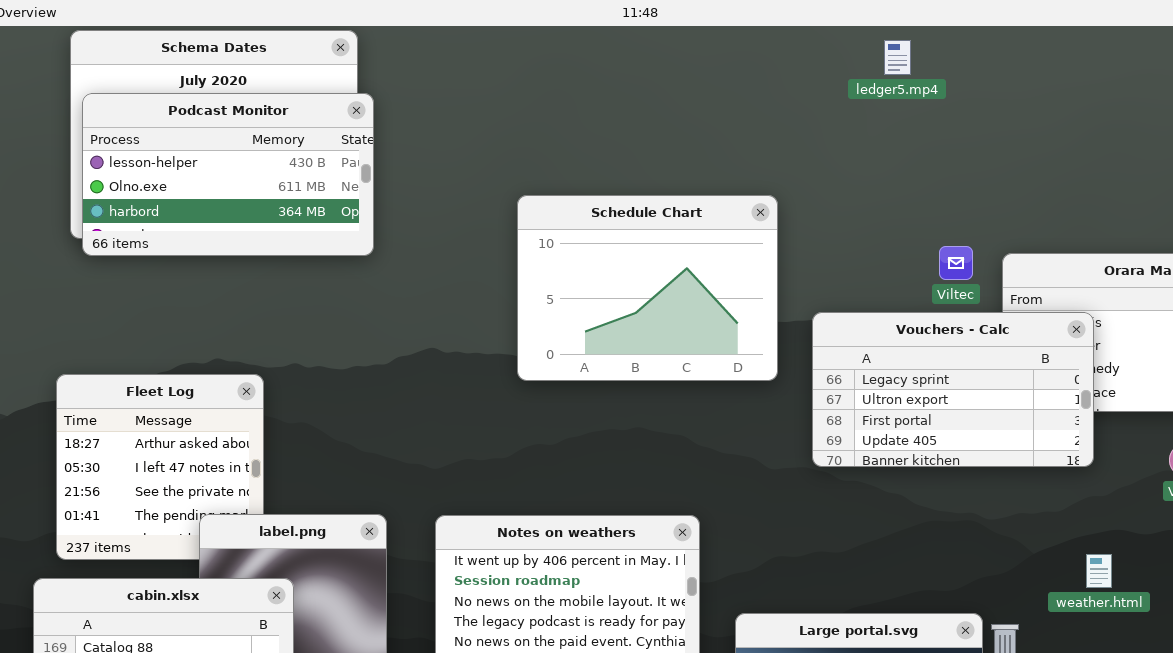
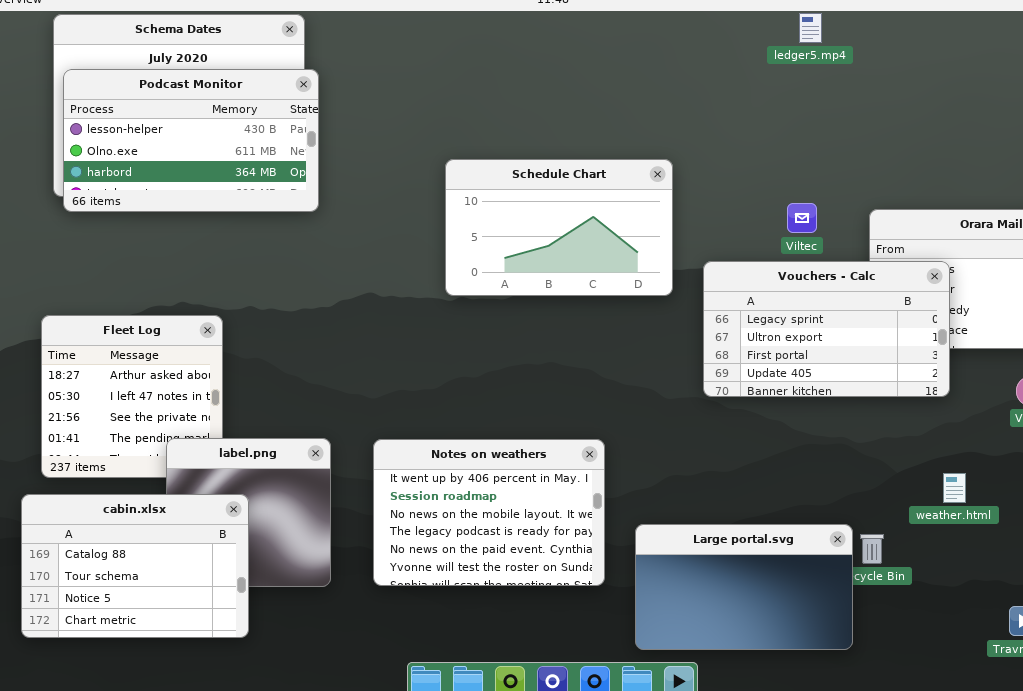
ledger5.mp4: [884,40,911,75] -> [799,13,822,43], moved
Schedule Chart: [517,195,778,381] -> [445,159,673,296], resized
Viltec: [939,246,973,280] -> [787,203,817,233], moved

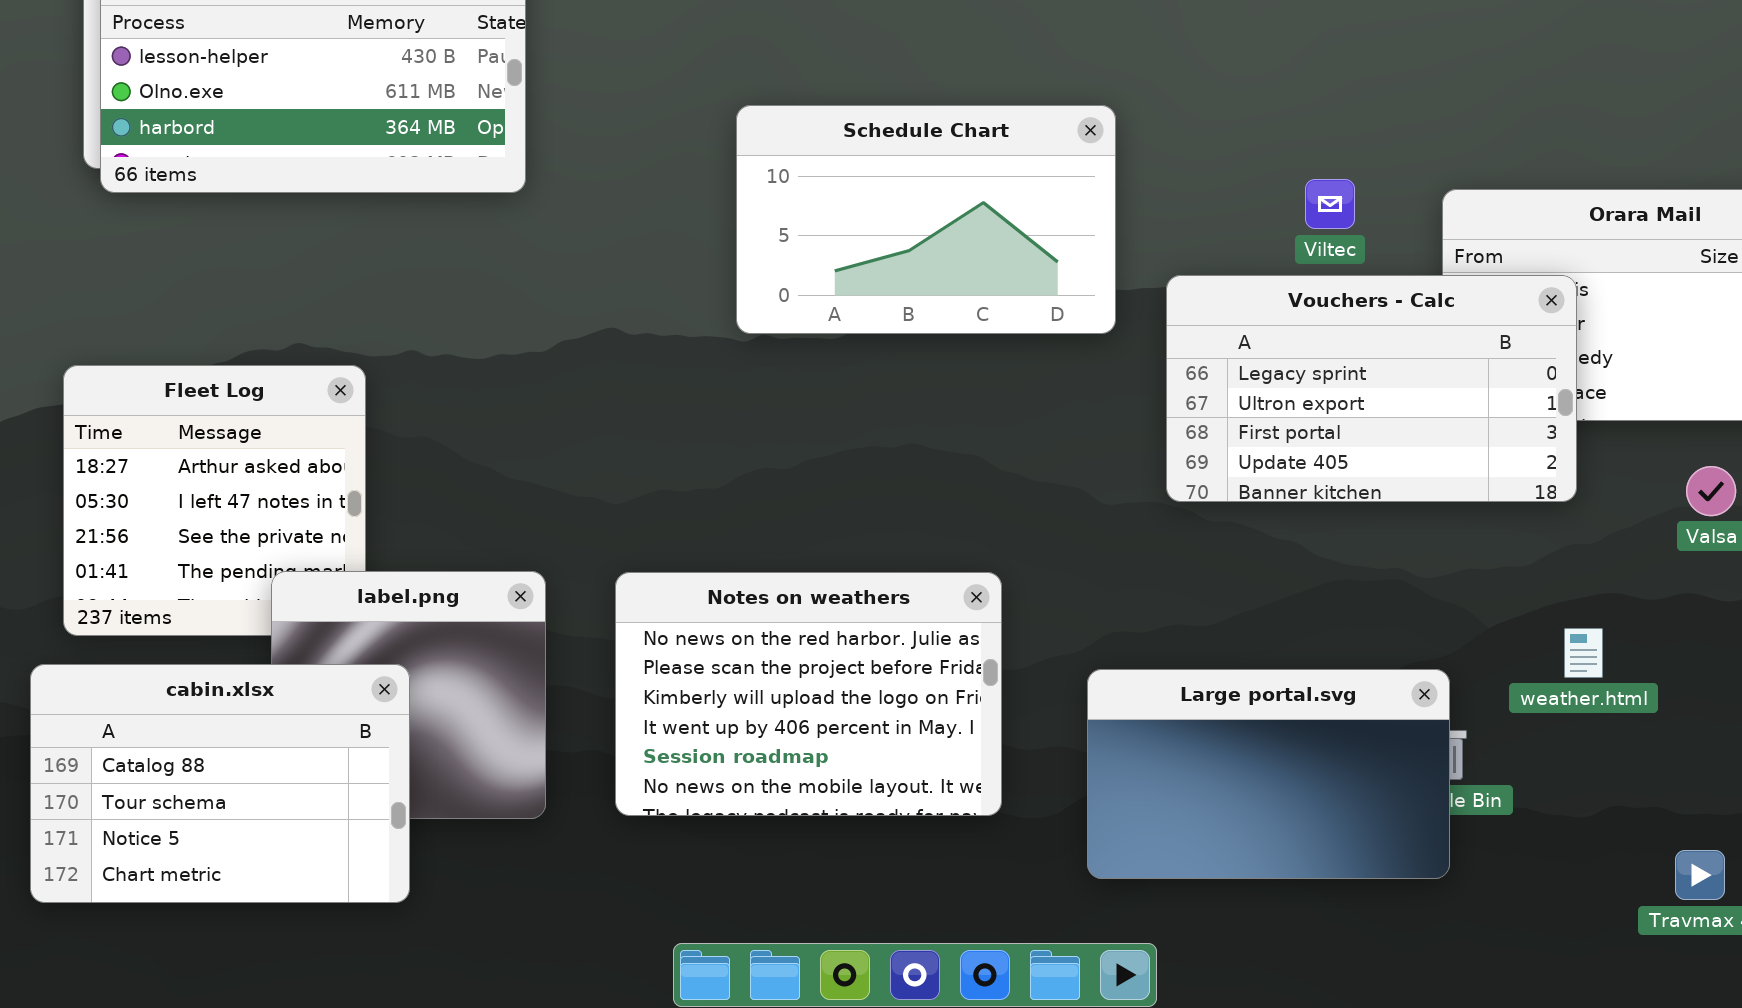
Notes on weathers: [373,439,605,586] -> [615,572,1002,816], scrolled up 3 rows
Large portal.svg: [635,524,853,650] -> [1087,669,1450,879], moved

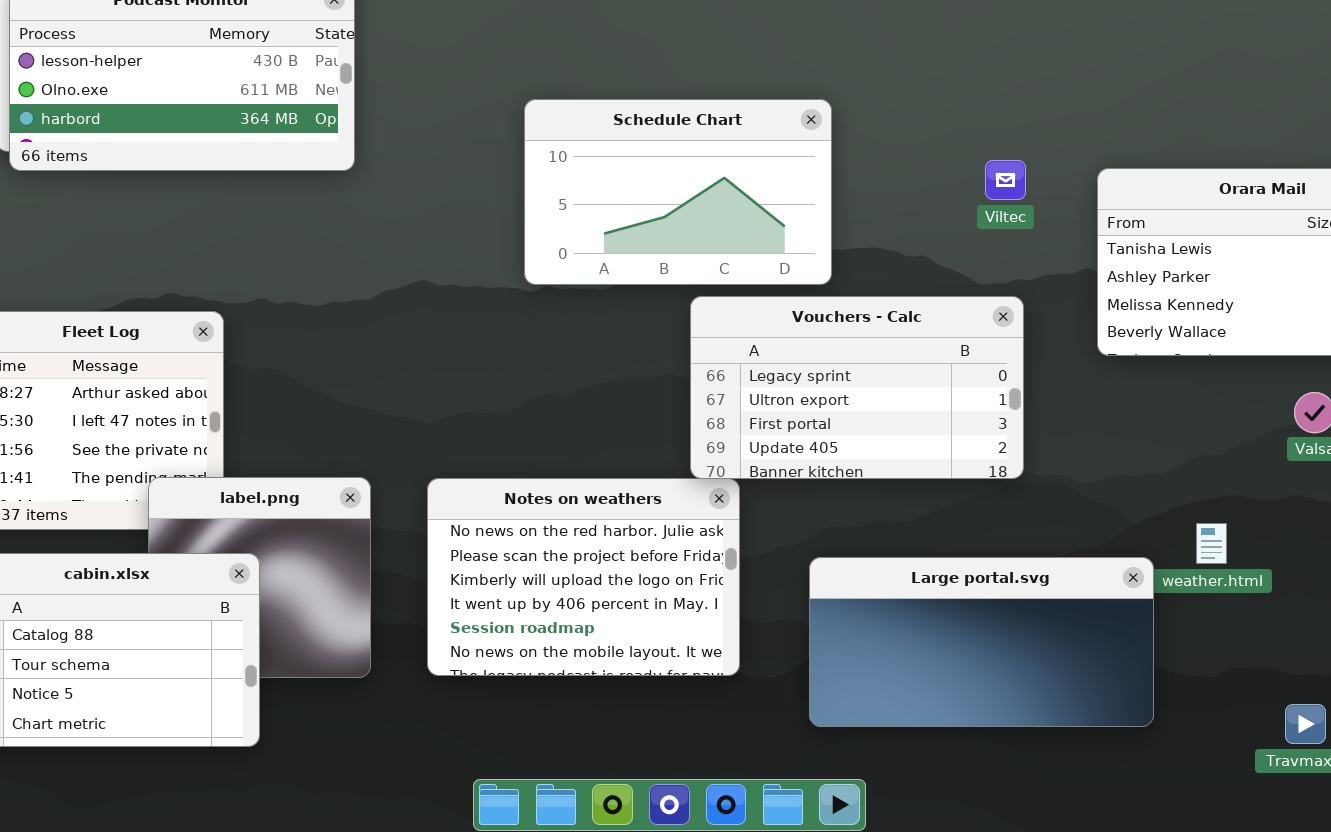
Vouchers - Calc: [1166,275,1577,502] -> [690,296,1024,479], moved
Large portal.svg: [1087,669,1450,879] -> [809,557,1154,727], resized

